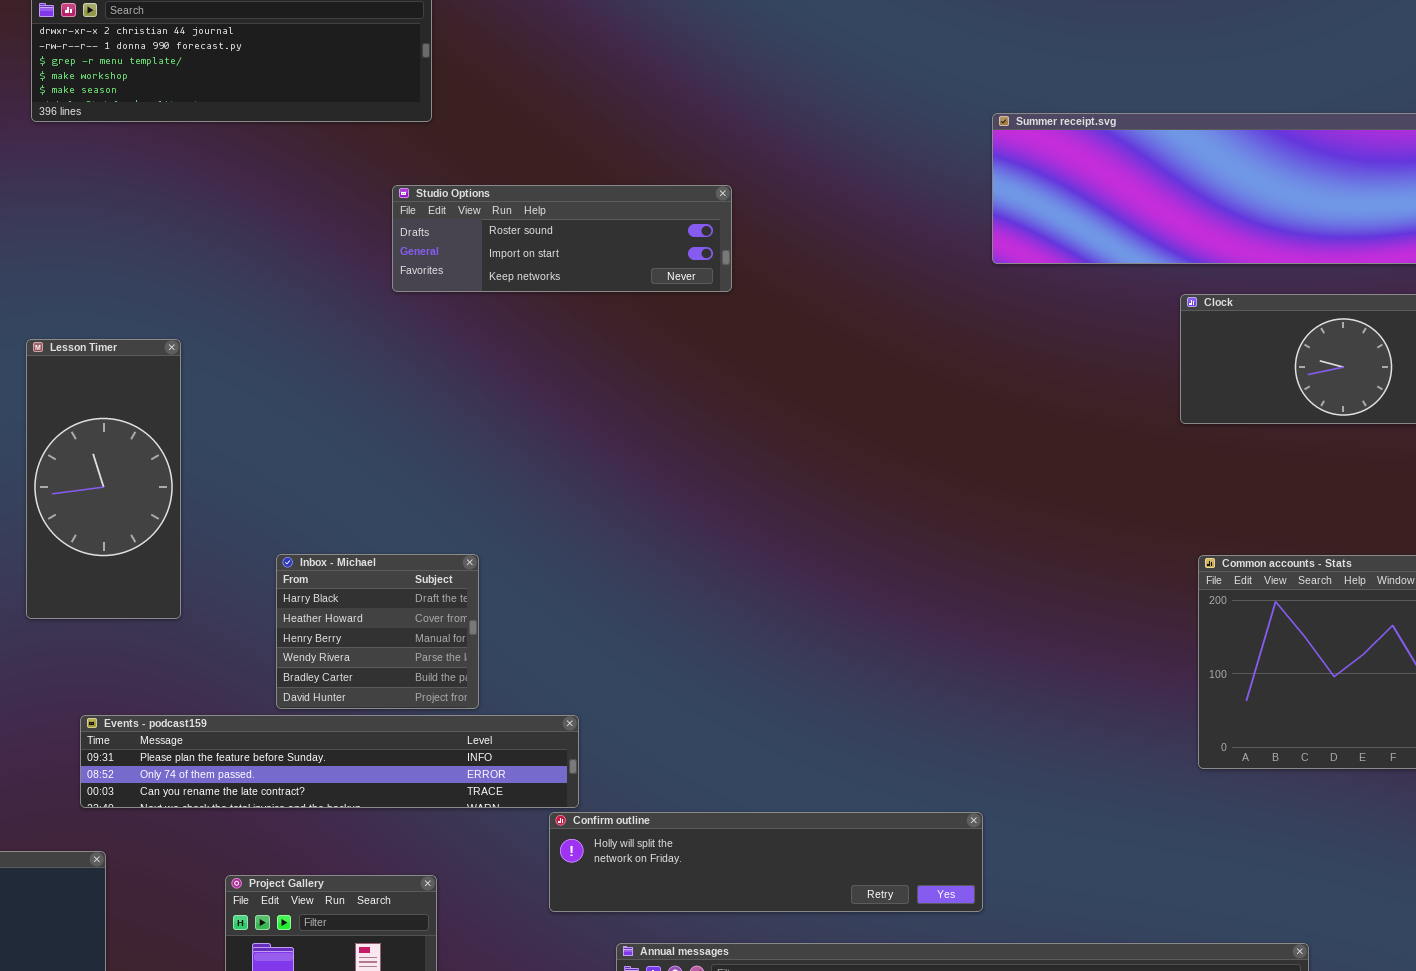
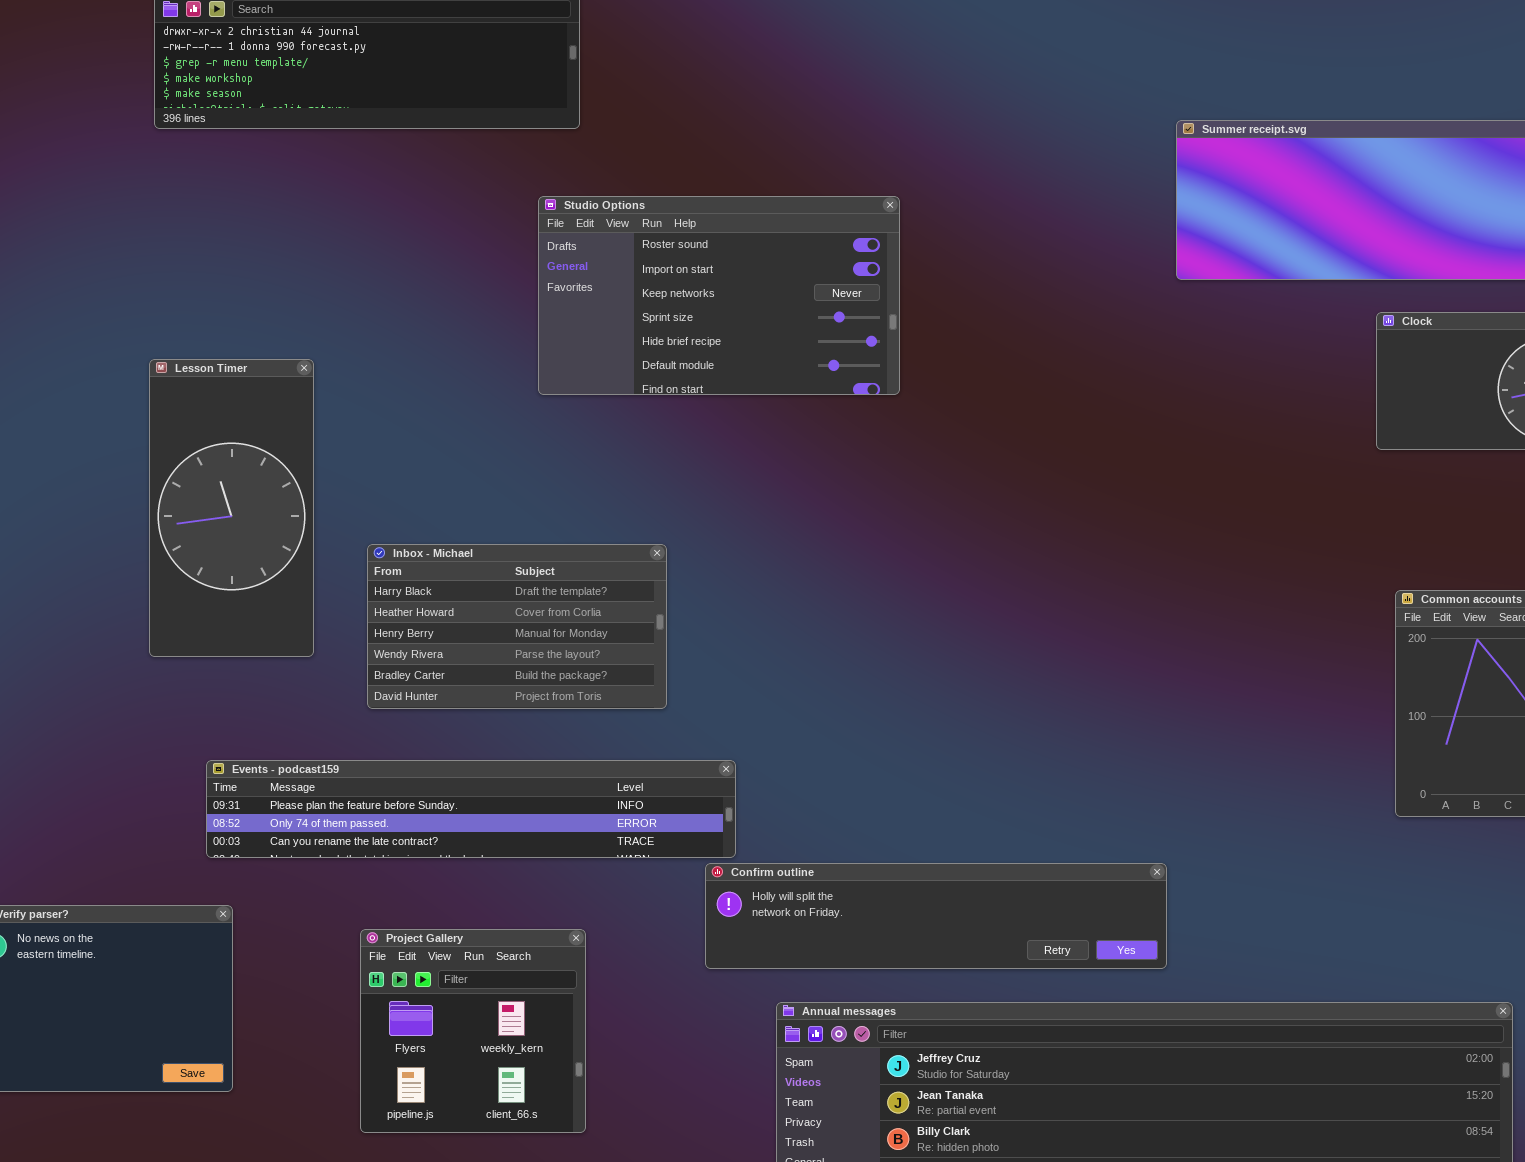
Studio Options: [392,185,732,292] -> [538,196,900,395], resized
Inbox - Michael: [276,554,479,709] -> [367,544,667,709], moved, resized

